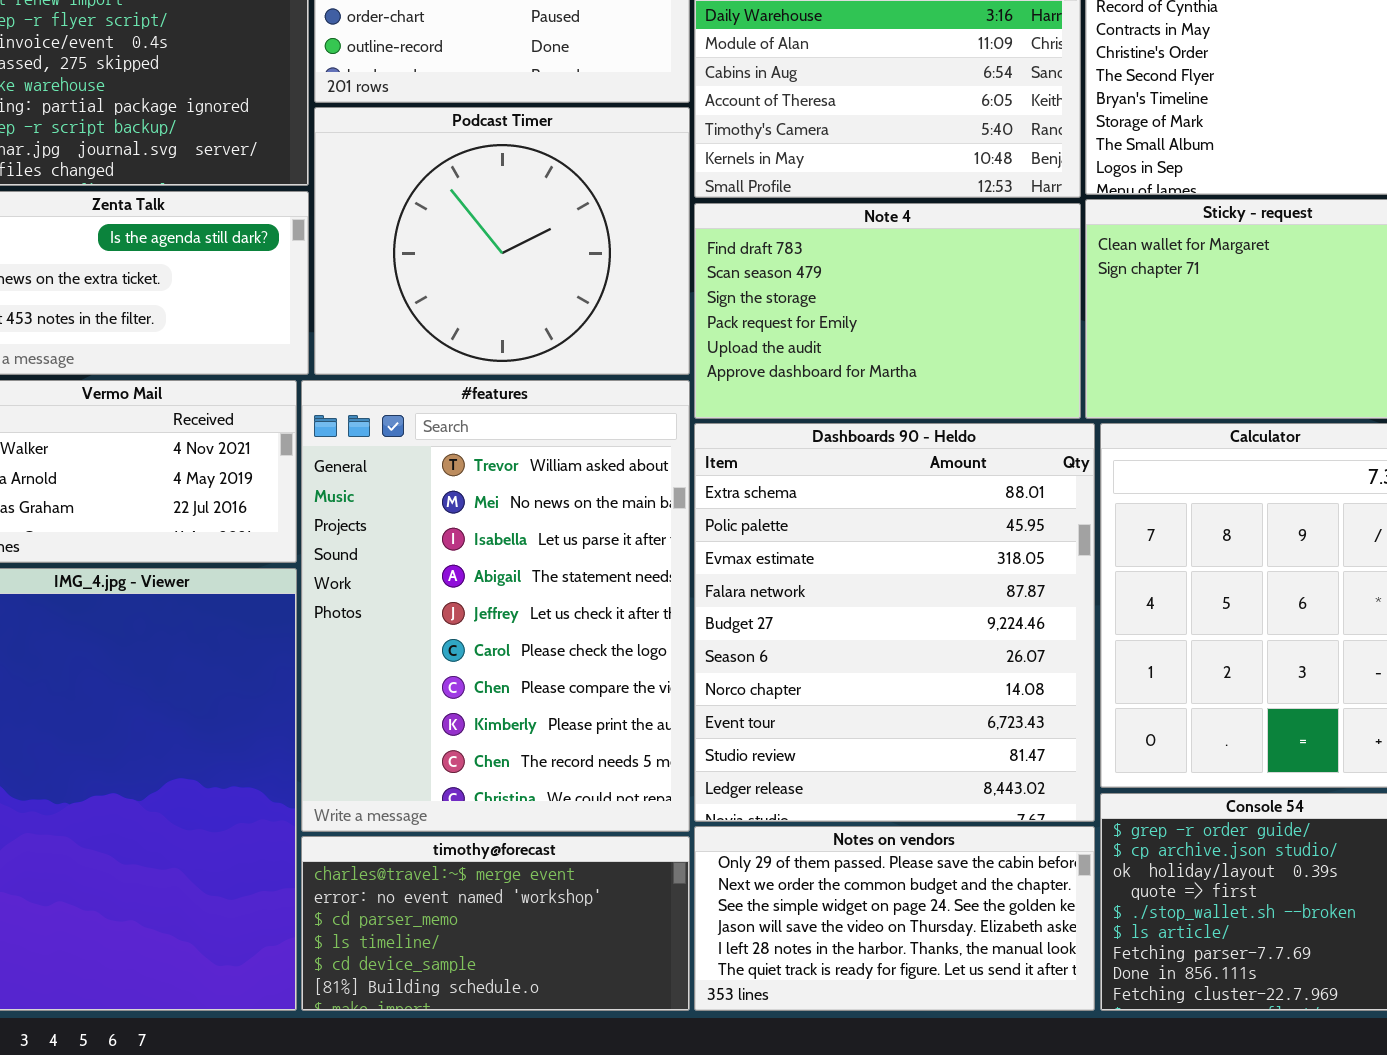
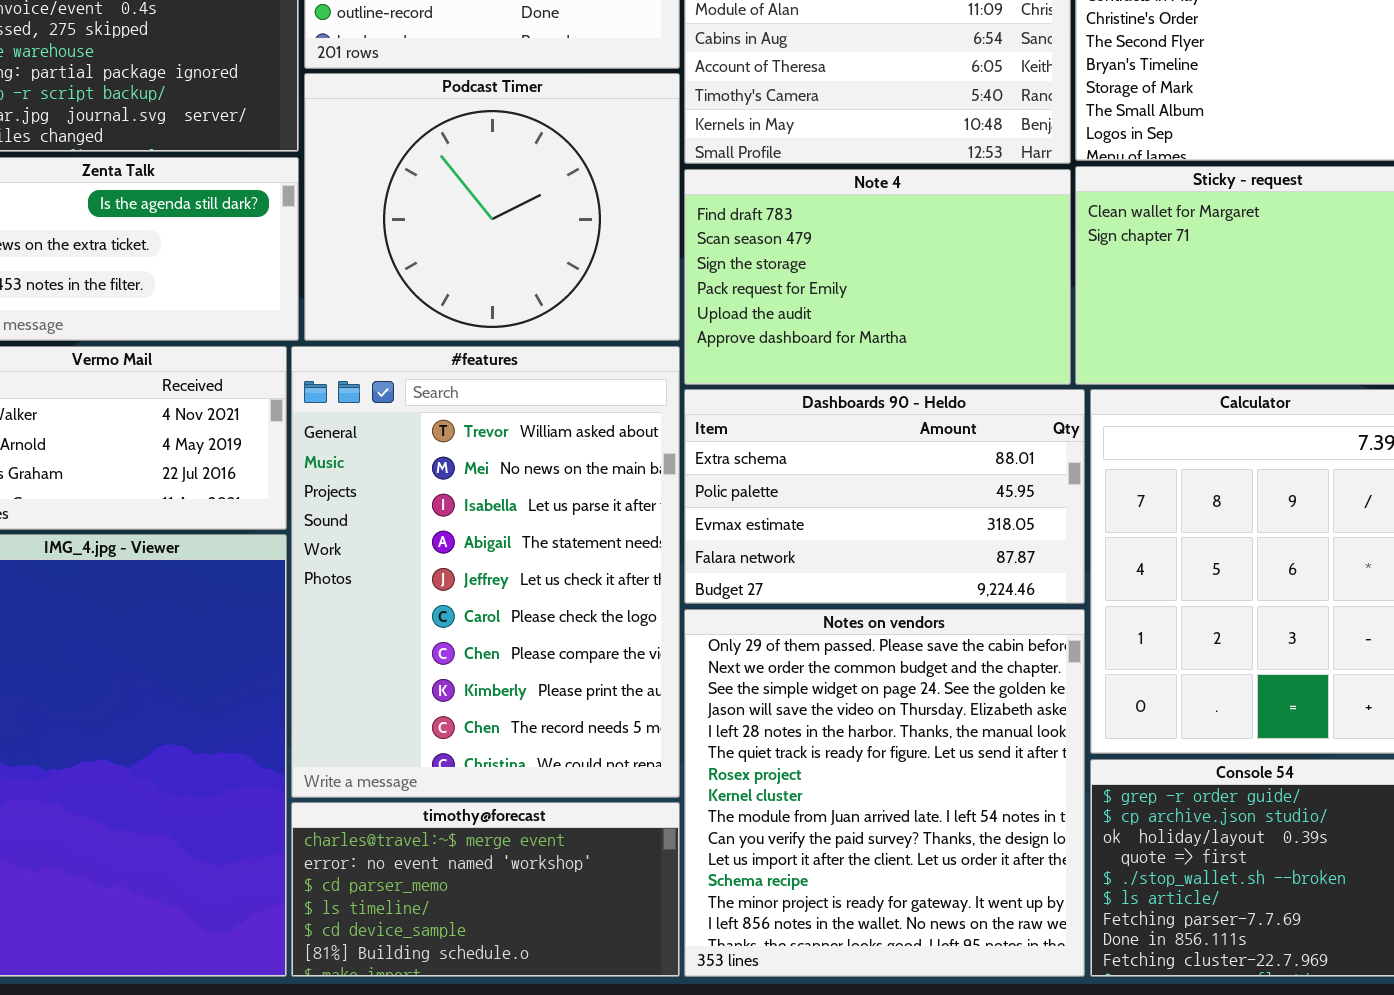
Dashboards 90 - Heldo: [694,423,1095,822] -> [684,389,1085,604], resized
Notes on vendors: [694,826,1095,1011] -> [684,609,1085,977], resized

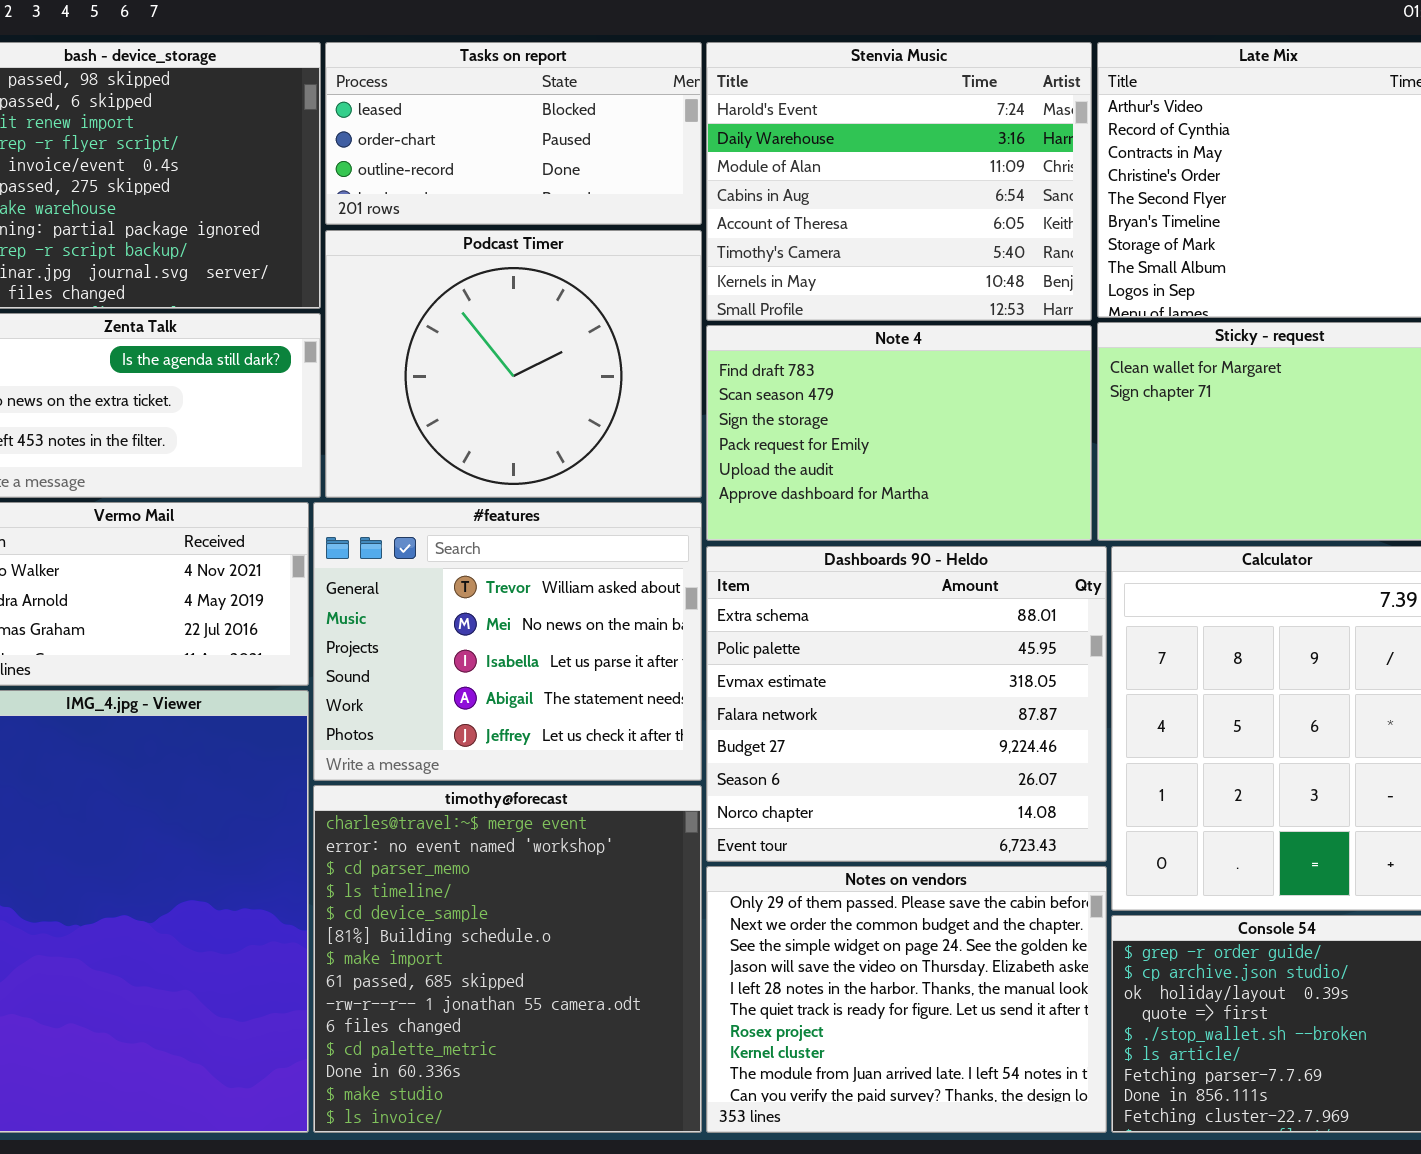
#features: [291,346,680,798] -> [313,502,702,781], resized
Dashboards 90 - Heldo: [684,389,1085,604] -> [706,546,1107,862], resized
Notes on vendors: [684,609,1085,977] -> [706,866,1107,1133], resized
timothy@forecast: [291,802,680,977] -> [313,785,702,1133], resized

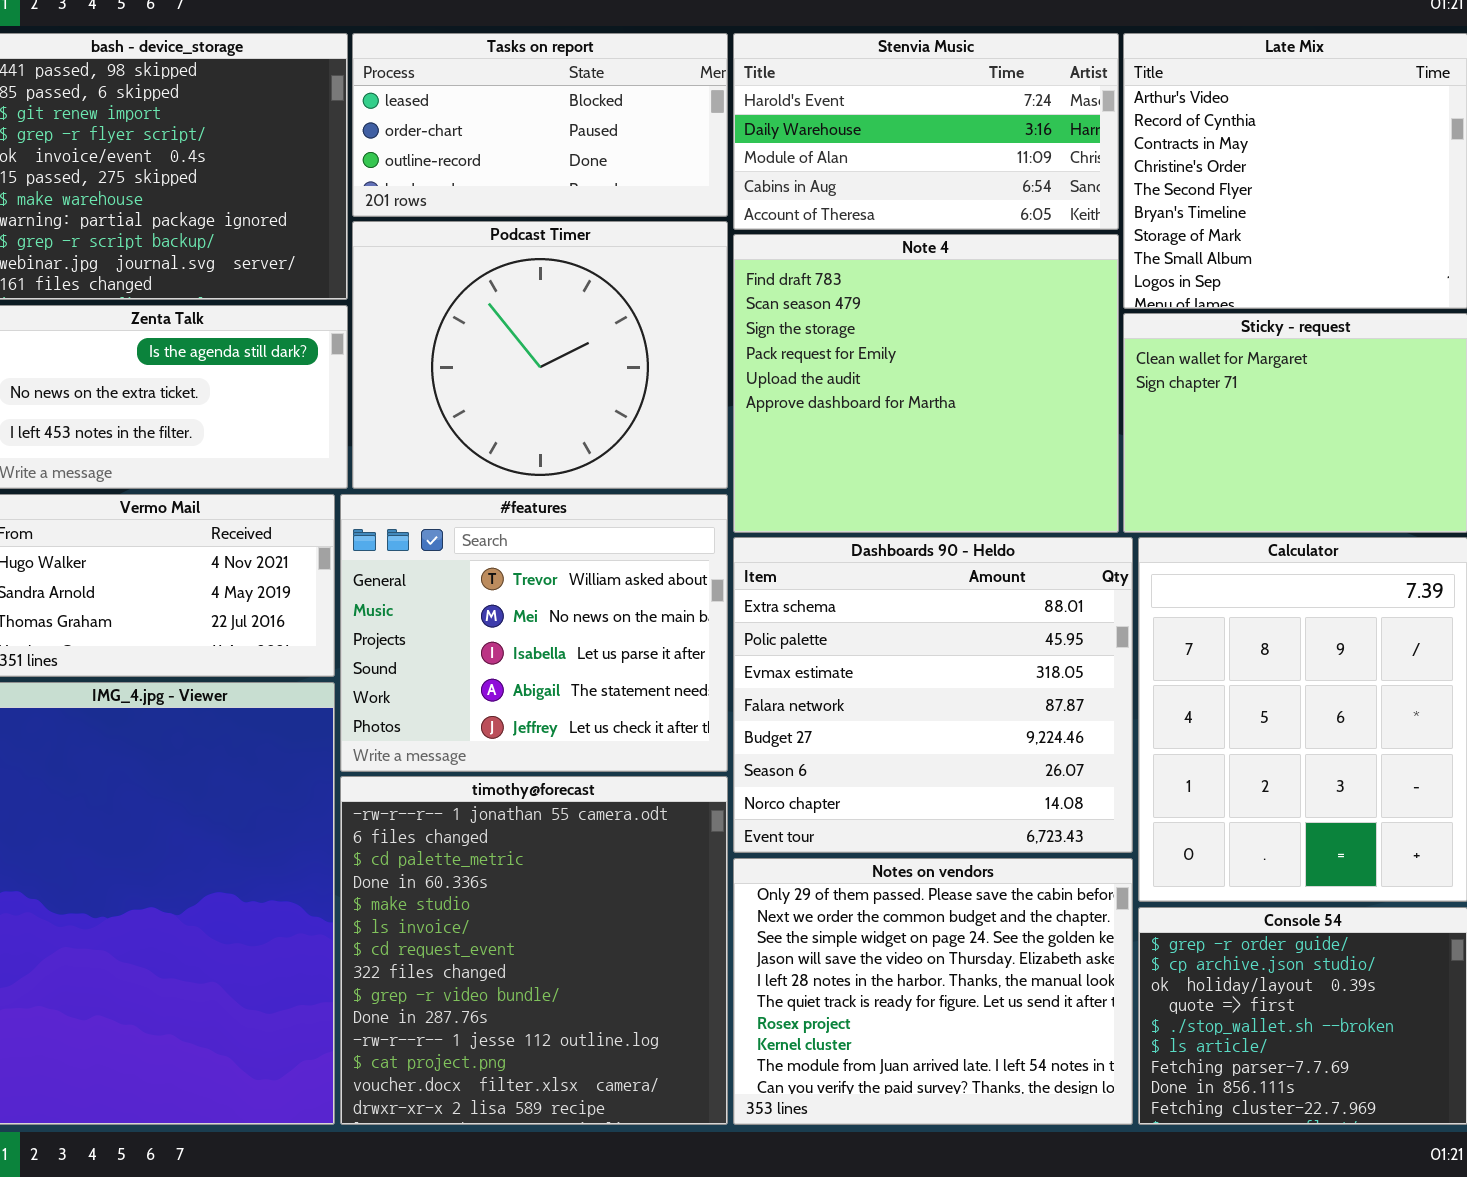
Stenvia Music: [706,42,1092,321] -> [733,33,1119,230], resized
Note 4: [706,325,1092,541] -> [733,234,1119,533], resized
timothy@forecast: [313,785,702,1133] -> [340,776,728,1125], scrolled down 8 rows

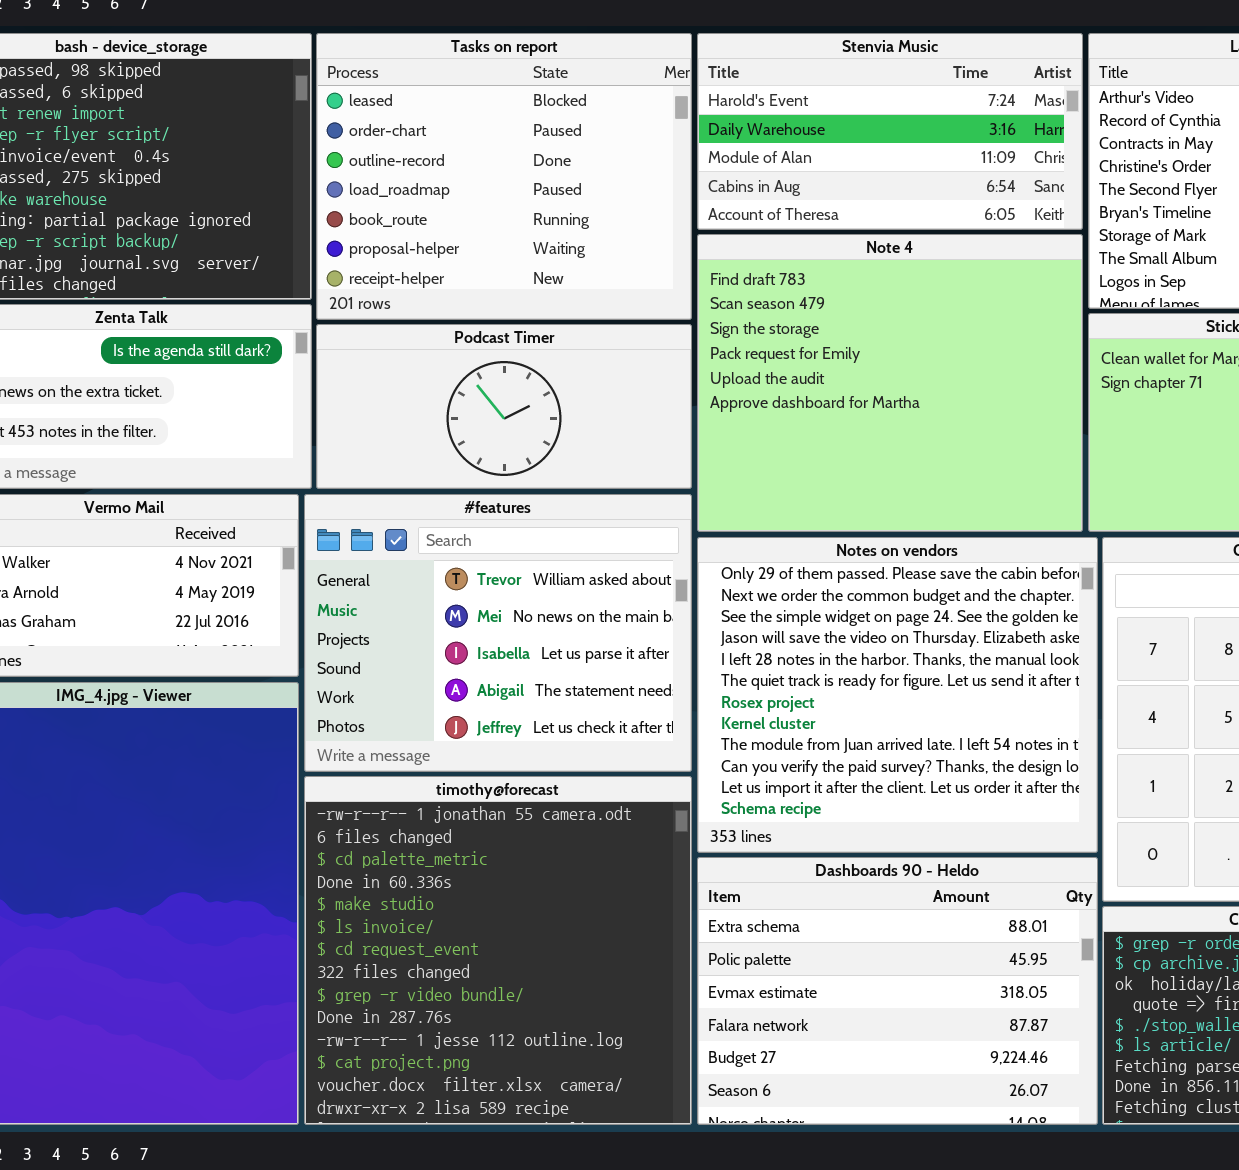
Tasks on report: [352,33,728,217] -> [316,33,692,320], resized
Podcast Timer: [352,221,728,489] -> [316,324,692,489], resized
Dashboards 90 - Heldo: [733,537,1133,853] -> [697,857,1098,1125], moved, resized
Notes on vendors: [733,858,1133,1125] -> [697,537,1098,853], moved, resized

